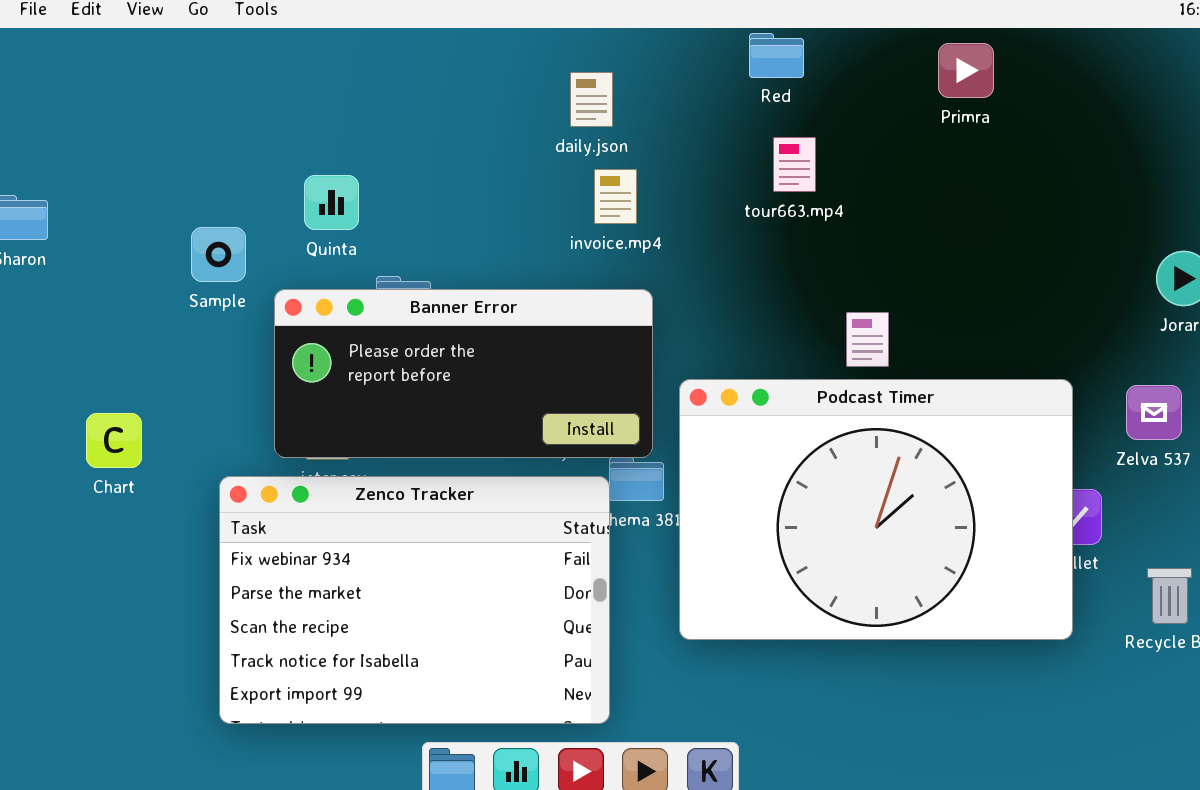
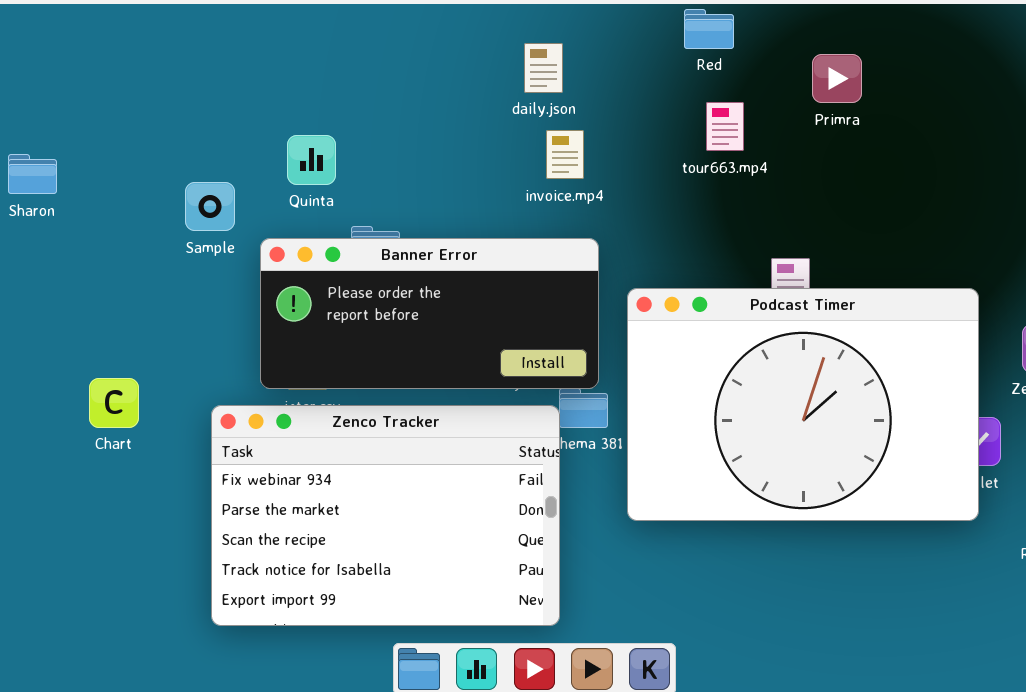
Primra: [938,43,994,98] -> [812,54,862,103], moved
Podcast Timer: [679,379,1073,640] -> [627,288,979,521], moved
Chart: [86,413,142,468] -> [89,378,139,428], moved

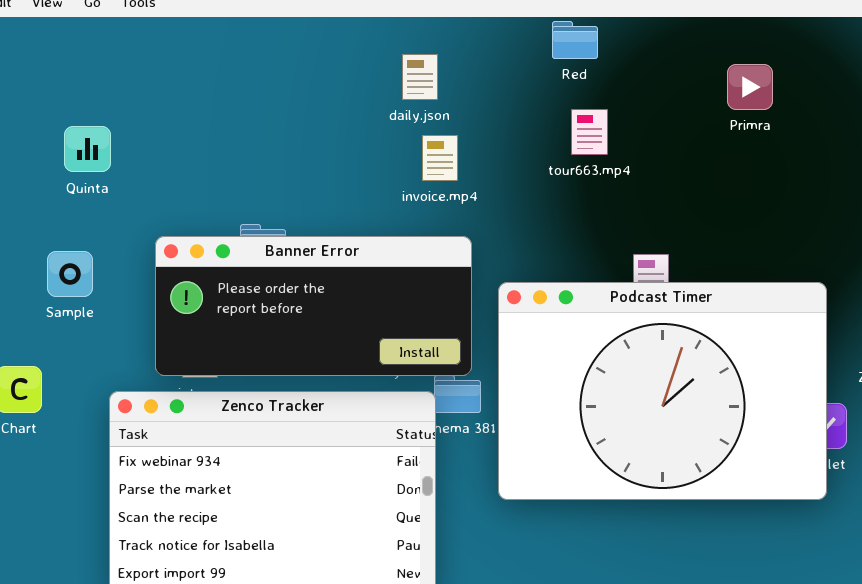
Primra: [812,54,862,103] -> [727,64,773,110], moved
Quinta: [287,135,336,185] -> [64,126,111,172], moved
Sample: [185,182,235,231] -> [47,251,93,297], moved

